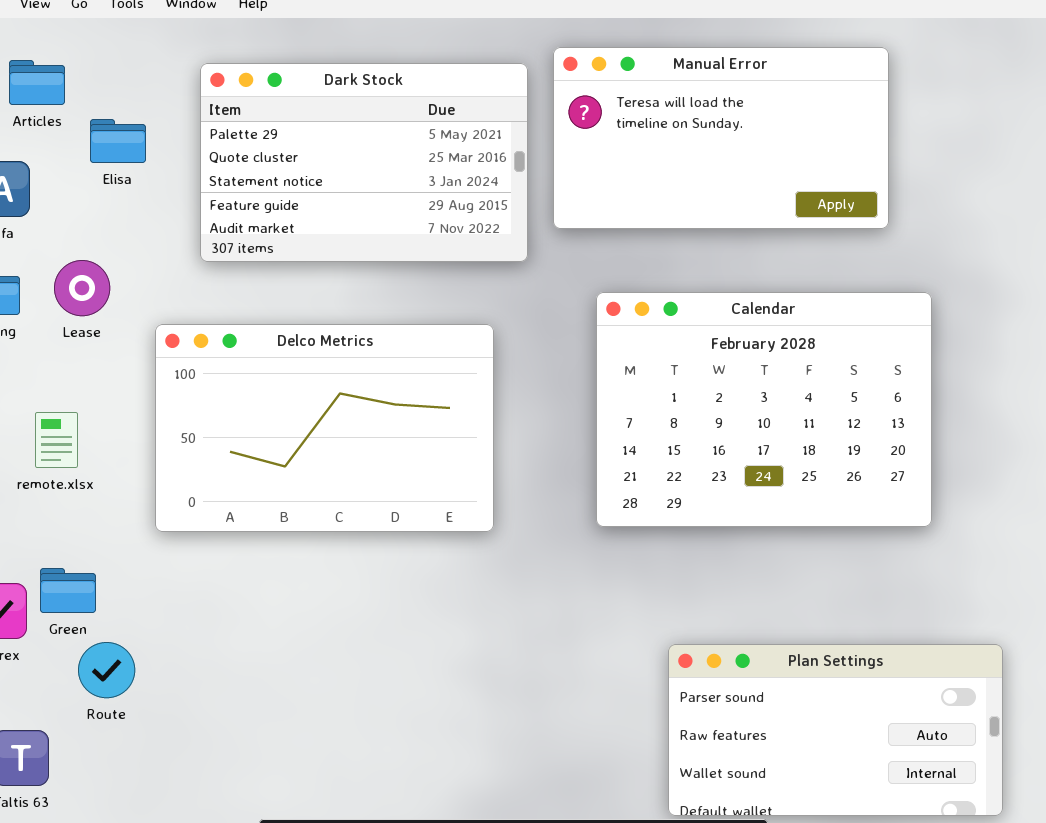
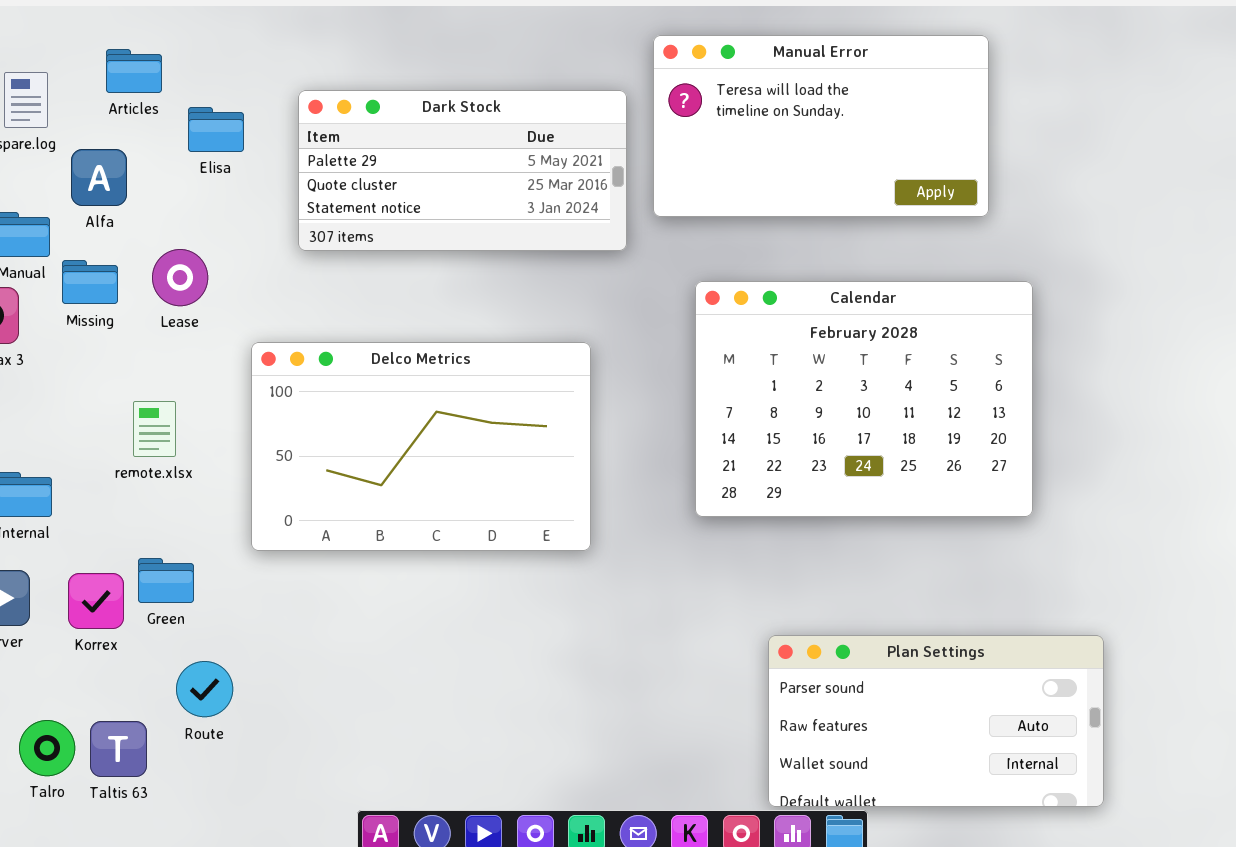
Dark Stock: [200,63,528,262] -> [298,90,627,251], resized
Delco Metrics: [155,324,494,532] -> [251,342,591,551], moved
Route: [78,642,135,698] -> [176,661,233,717], moved

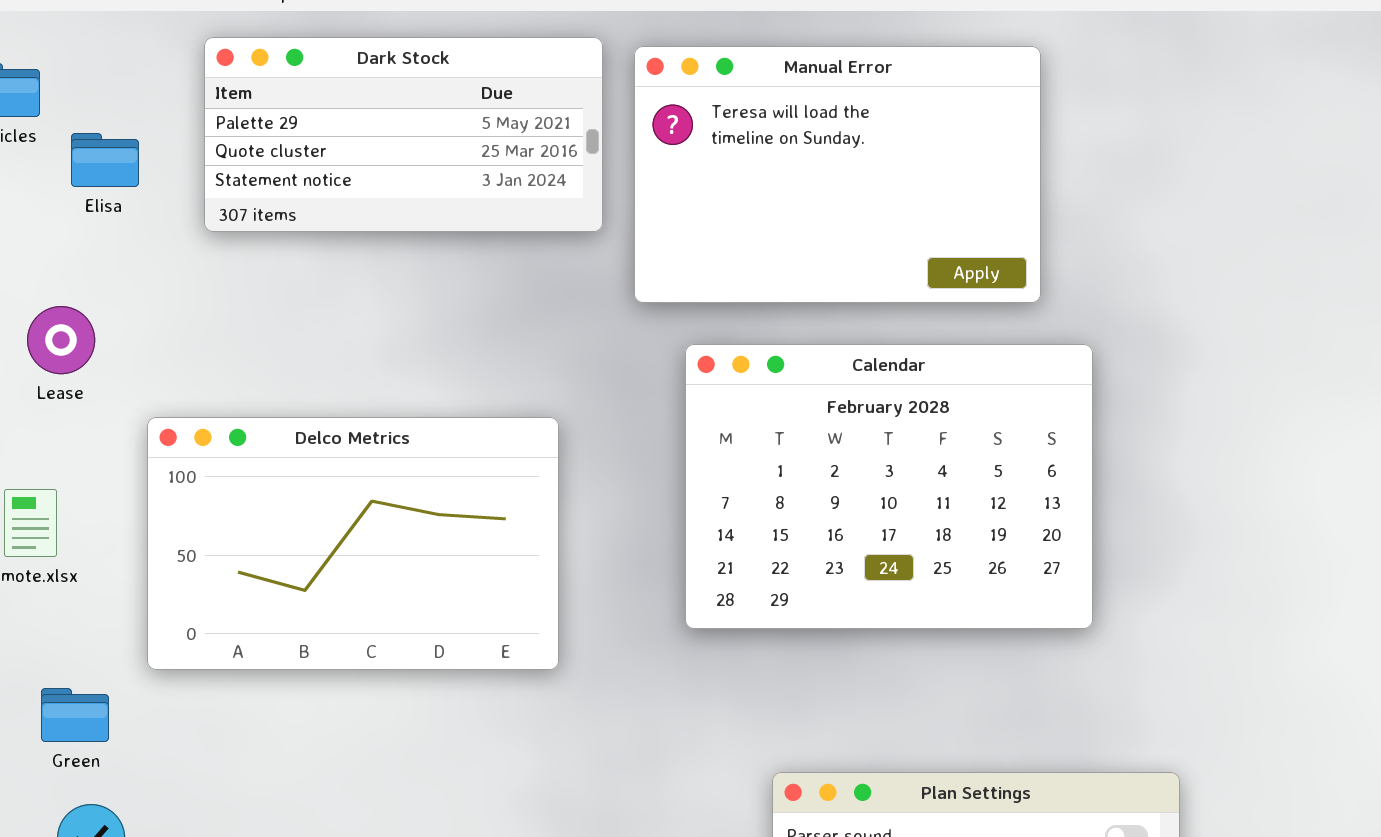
Manual Error: [653,35,989,217] -> [634,46,1041,303], resized
Dark Stock: [298,90,627,251] -> [204,37,603,232], moved
Green: [138,558,194,603] -> [41,688,109,742], moved

